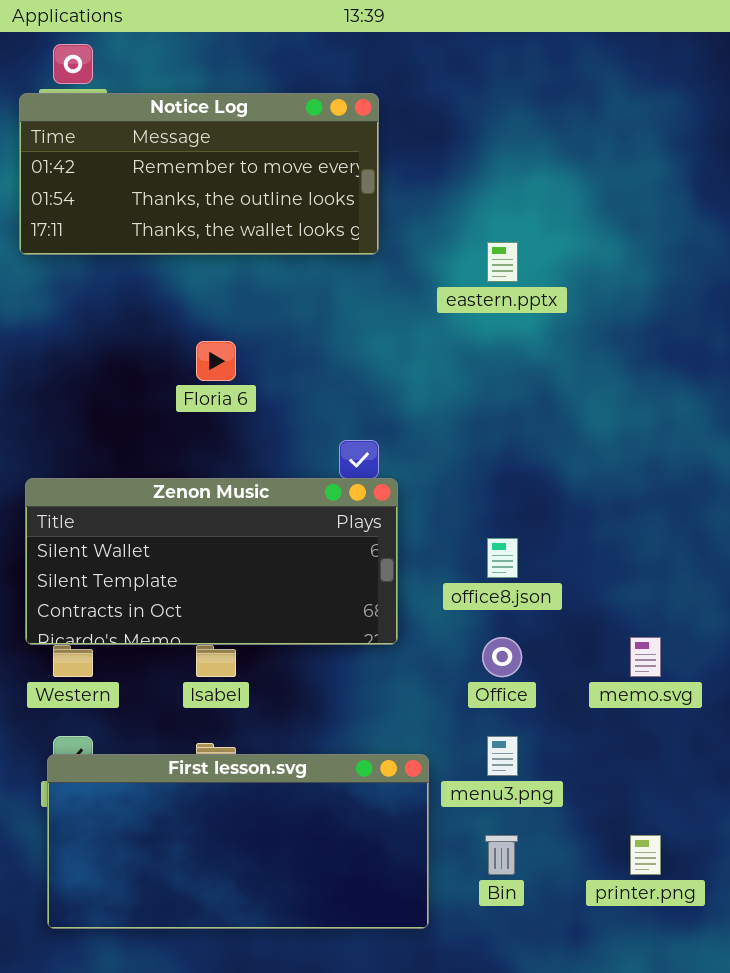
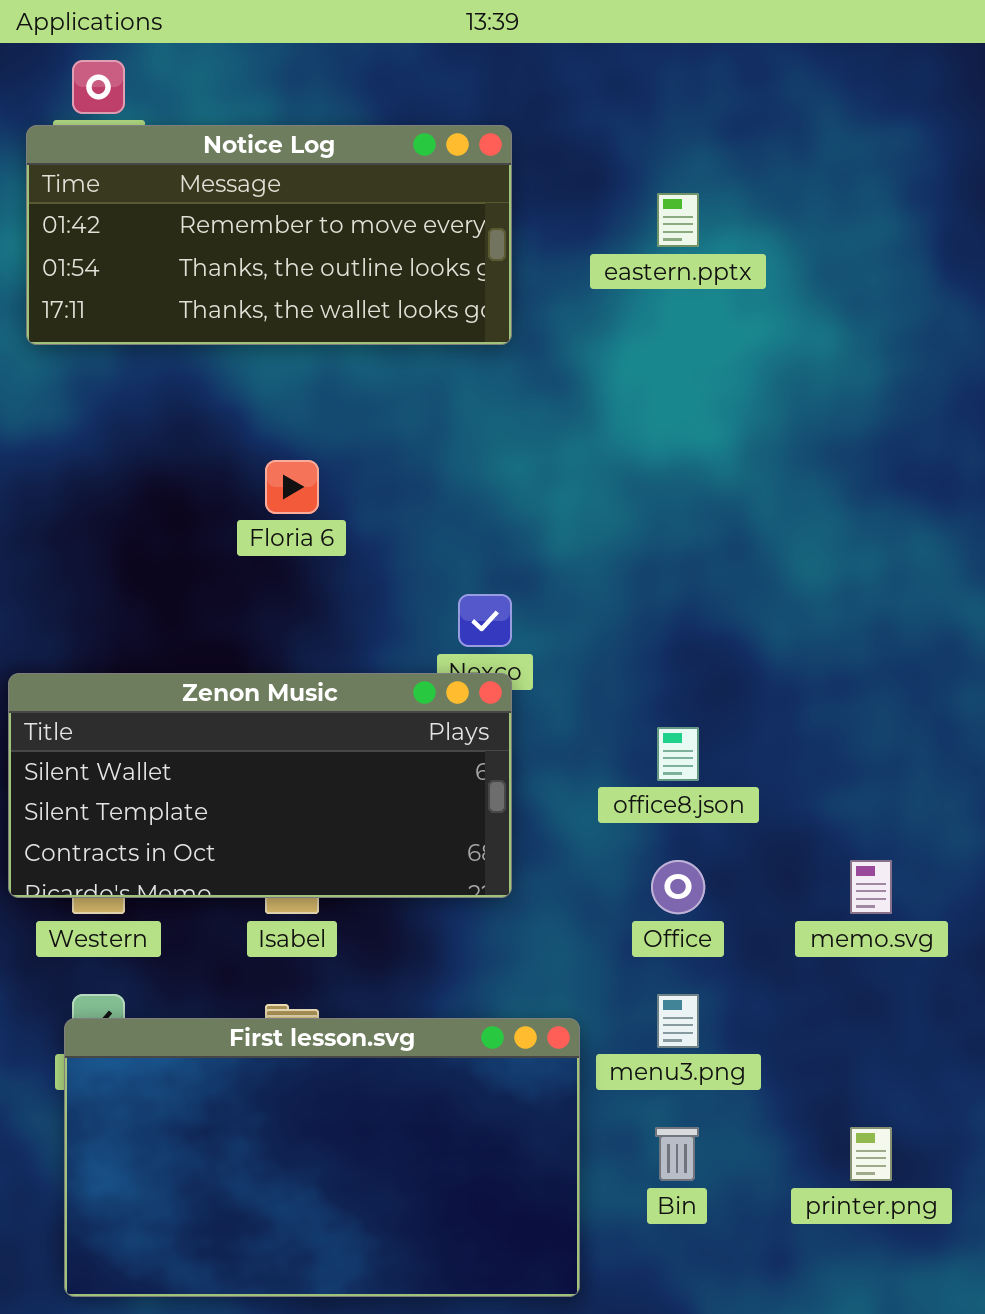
eastern.pptx: [487,242,518,282] -> [657,193,699,247], moved
Zenon Music: [25,478,398,645] -> [8,673,512,898], moved
First lesson.svg: [47,754,429,929] -> [64,1018,580,1297], resized

